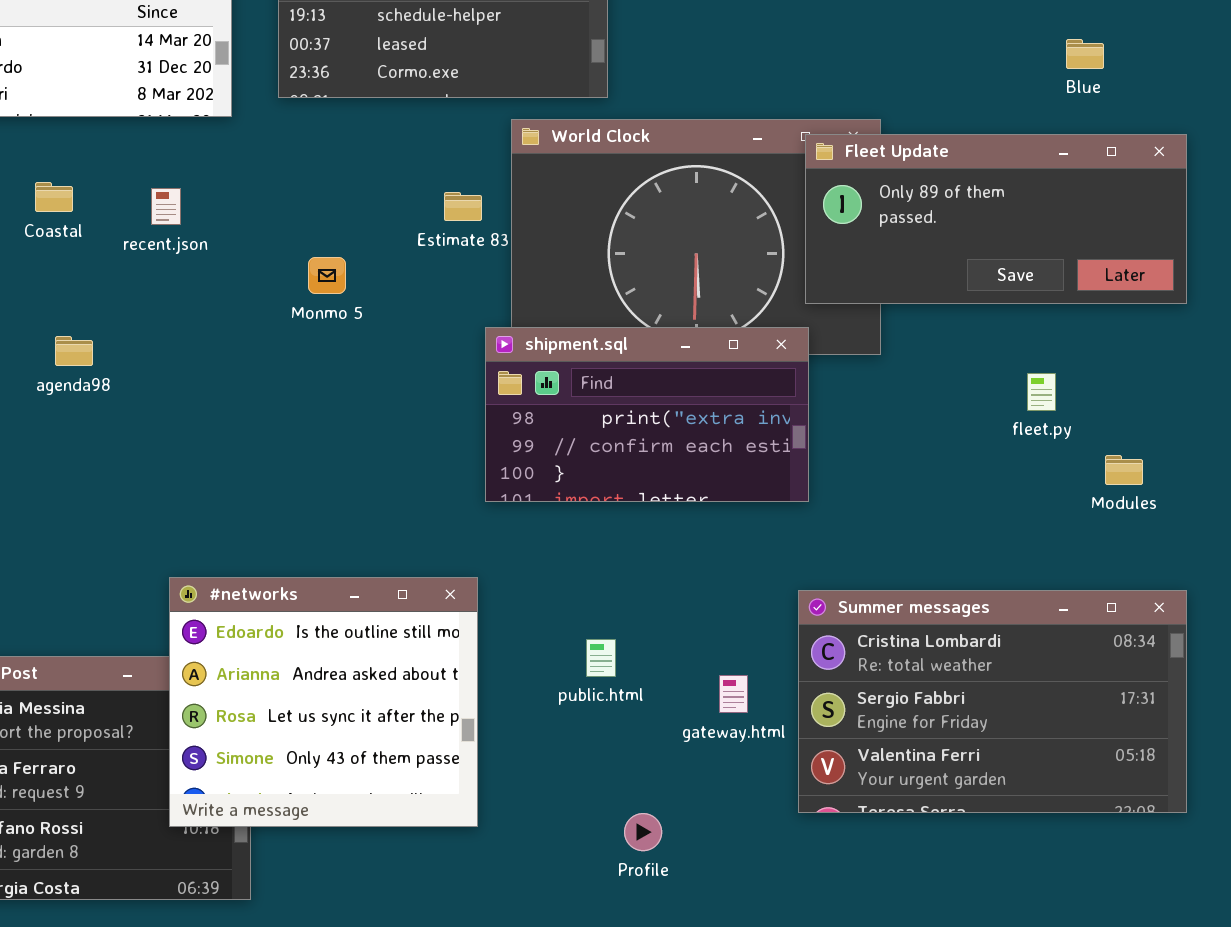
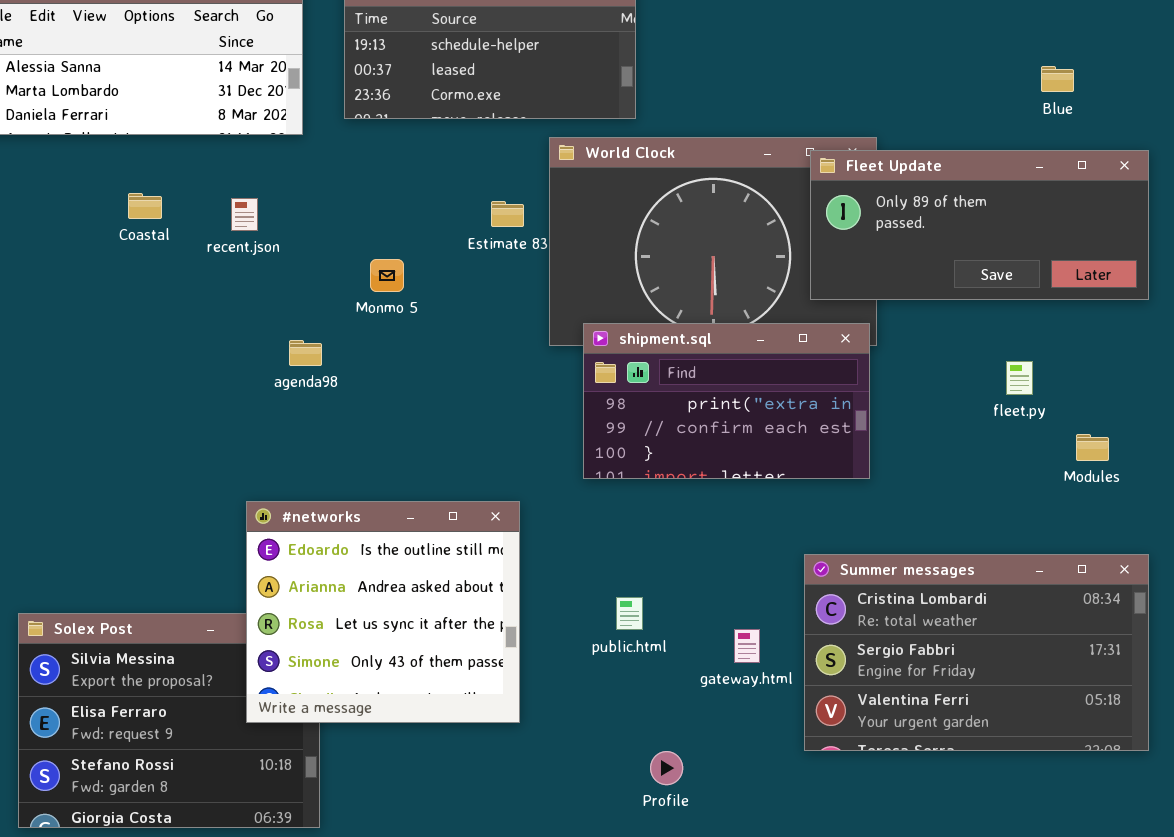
shipment.sql: [485,327,809,502] -> [583,323,870,479], moved
agenda98: [55,336,93,366] -> [289,340,322,366], moved
#networks: [169,577,478,827] -> [246,501,520,723], moved

